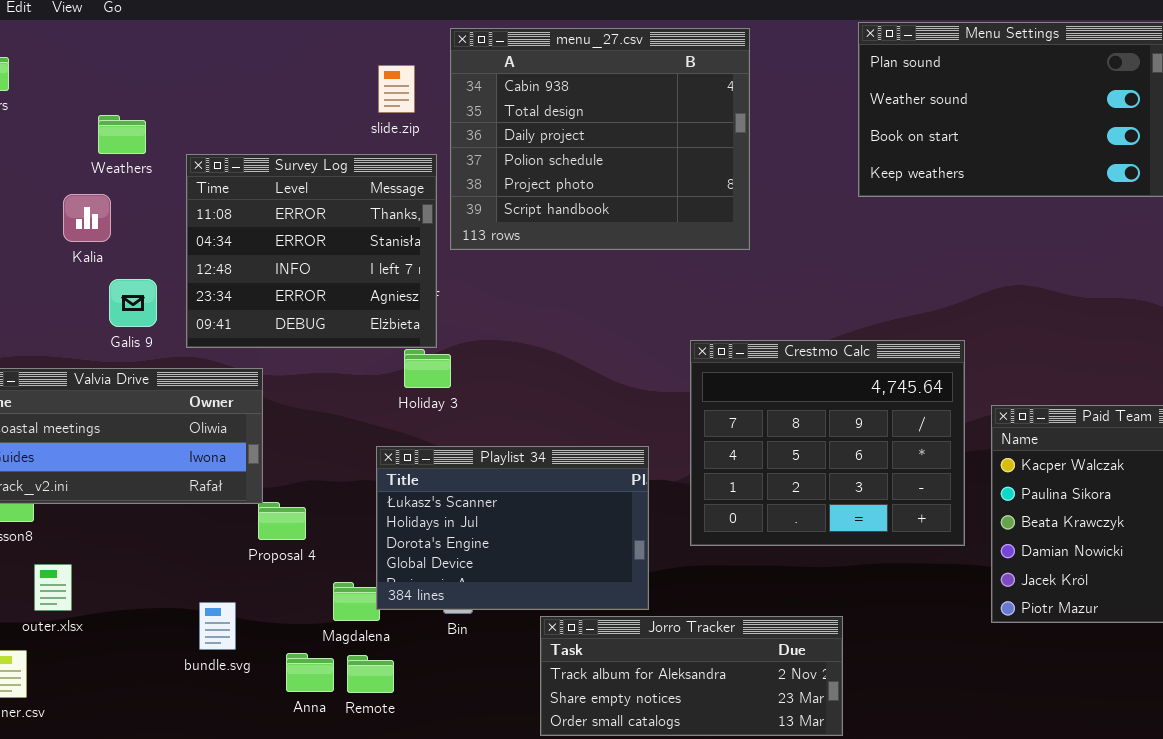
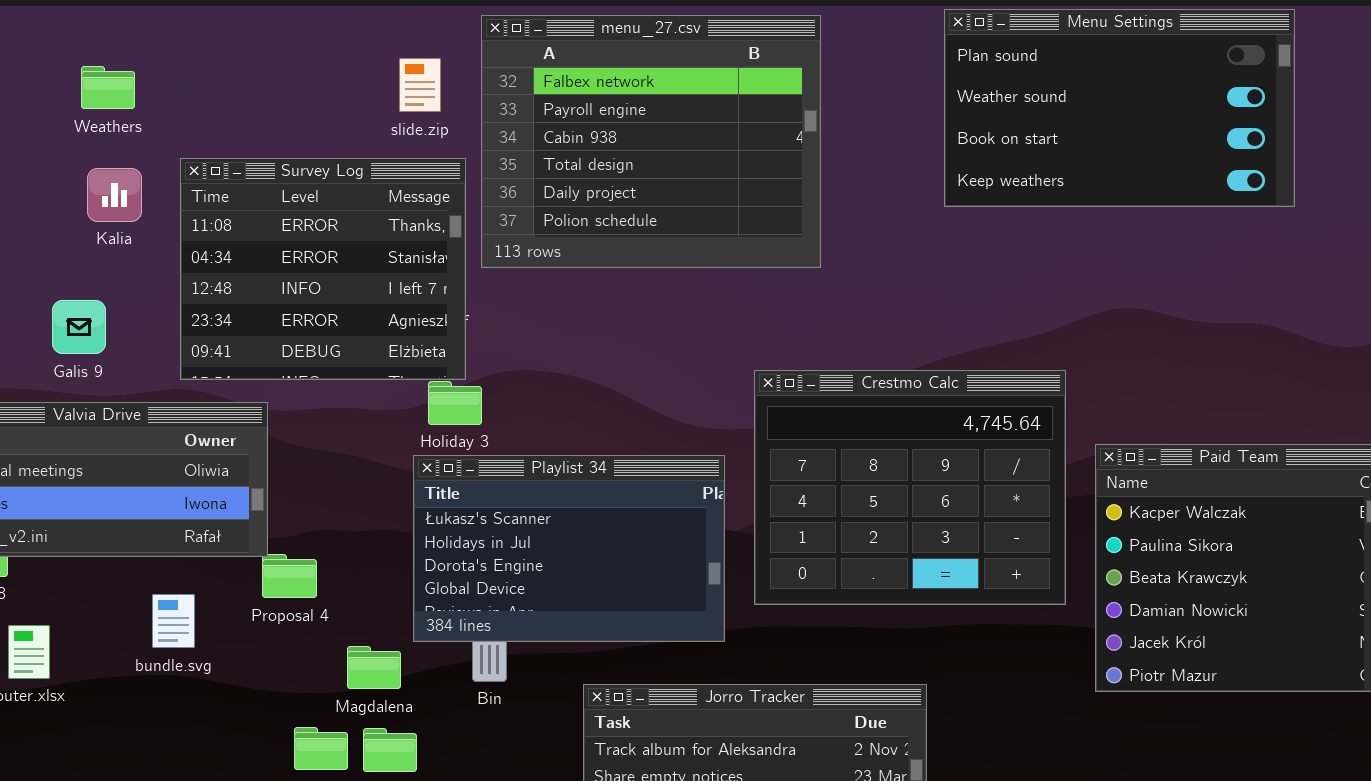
menu_27.csv: [450,28,750,250] -> [481,15,821,268], scrolled up 2 rows
Weathers: [98,115,146,154] -> [81,66,135,109], moved
Kalia: [63,194,111,242] -> [87,168,142,222], moved
Galis 9: [109,279,157,327] -> [52,300,106,354], moved
Playlist 34: [376,446,649,610] -> [413,455,725,642], moved
bundle.svg: [199,602,236,650] -> [152,594,195,648], moved

